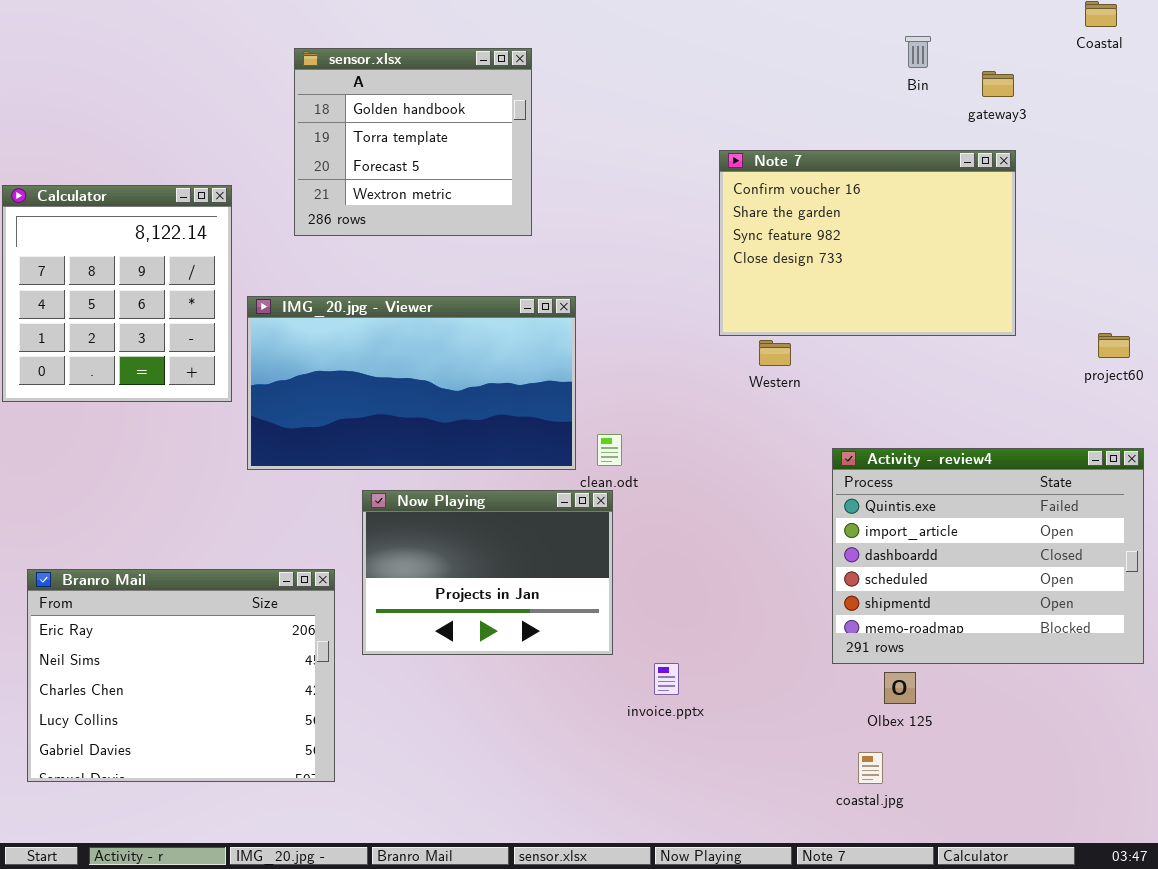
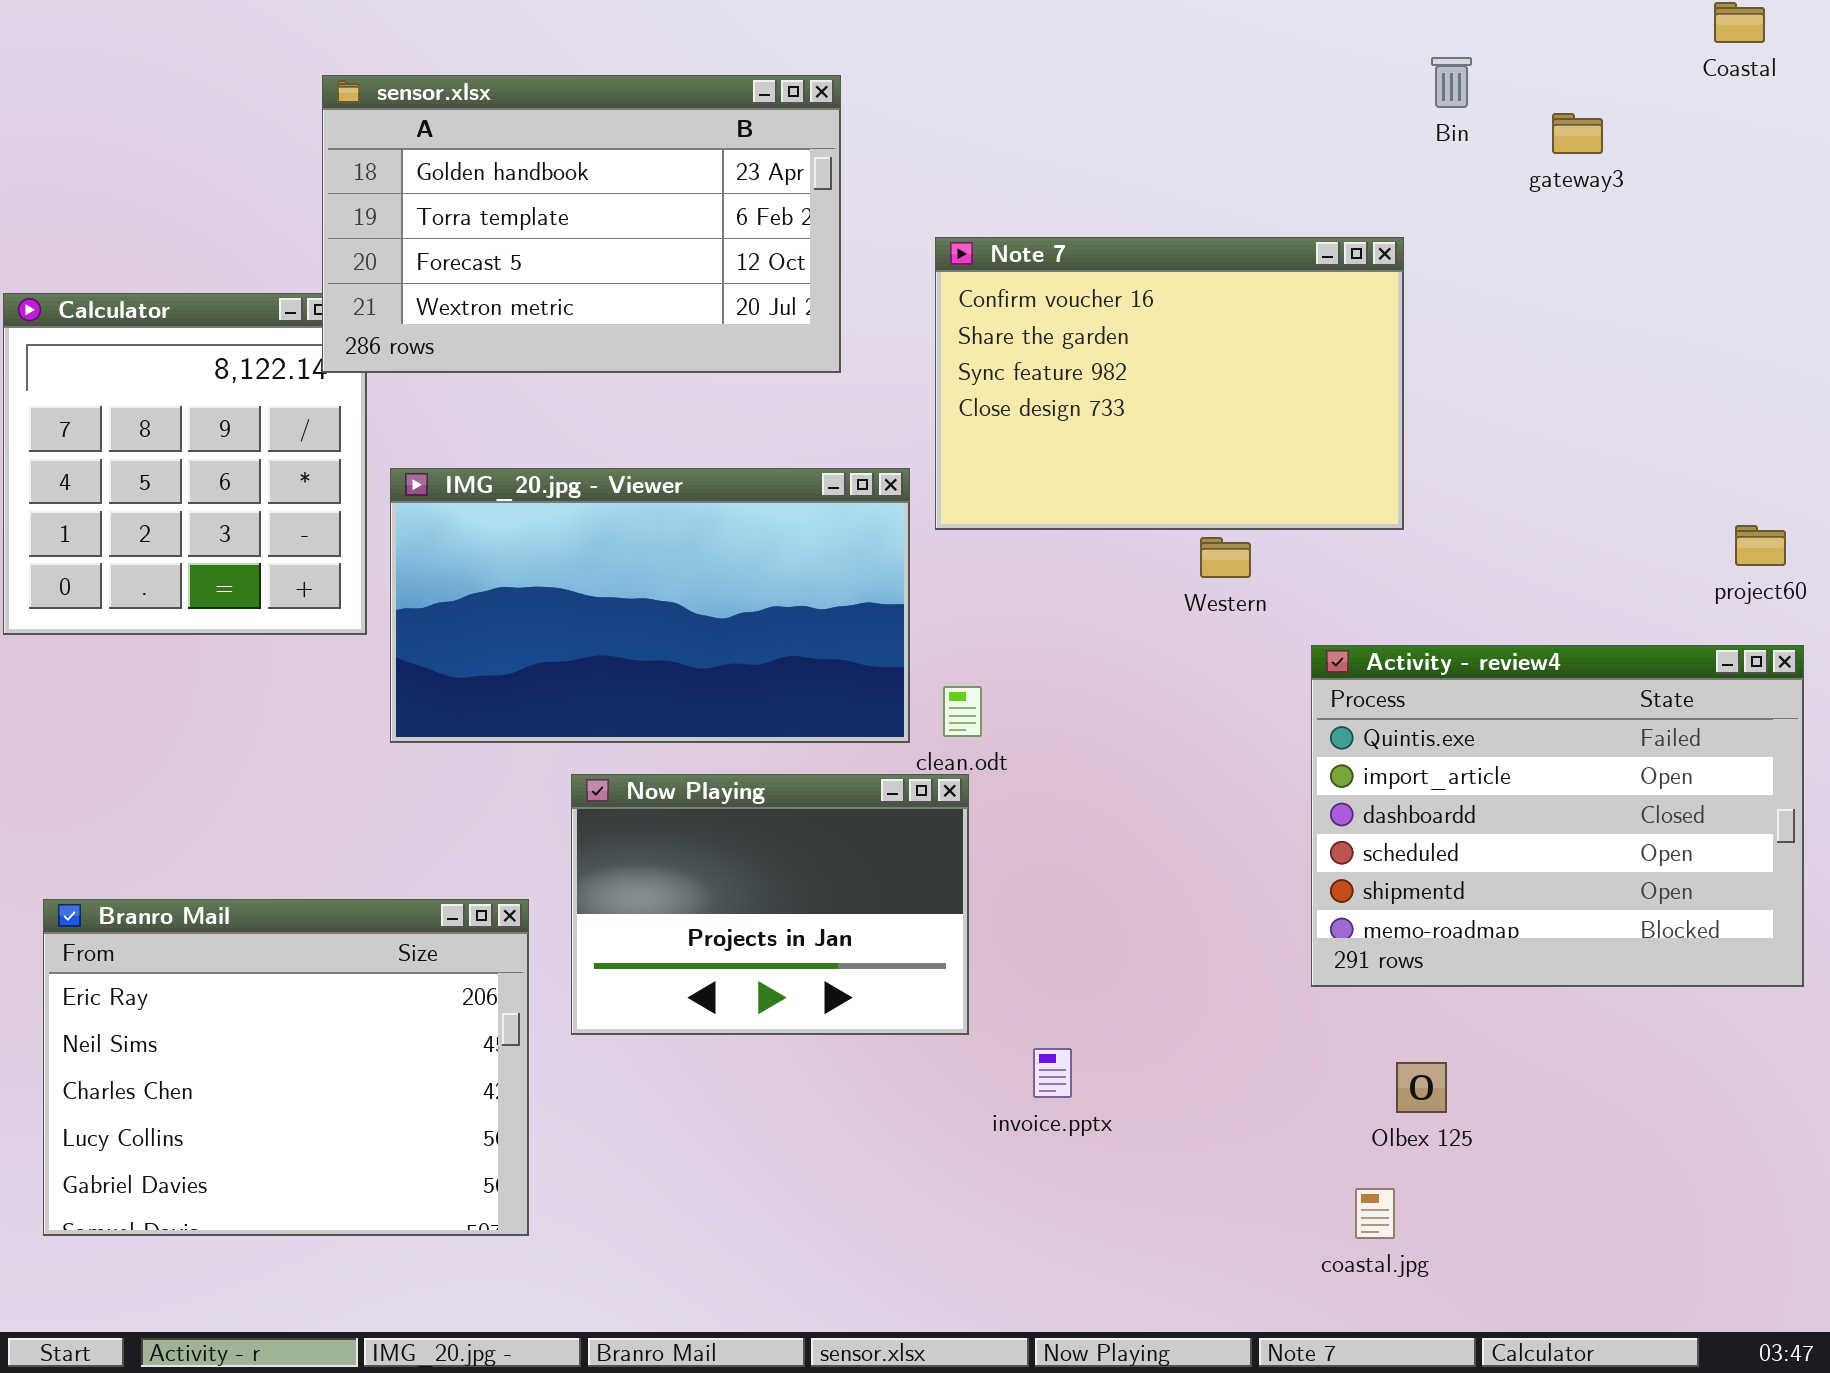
sensor.xlsx: [294,48,532,236] -> [322,75,841,373], resized
Note 7: [719,150,1016,336] -> [935,237,1404,530], moved
Activity - review4: [832,448,1144,664] -> [1311,645,1804,987], moved

